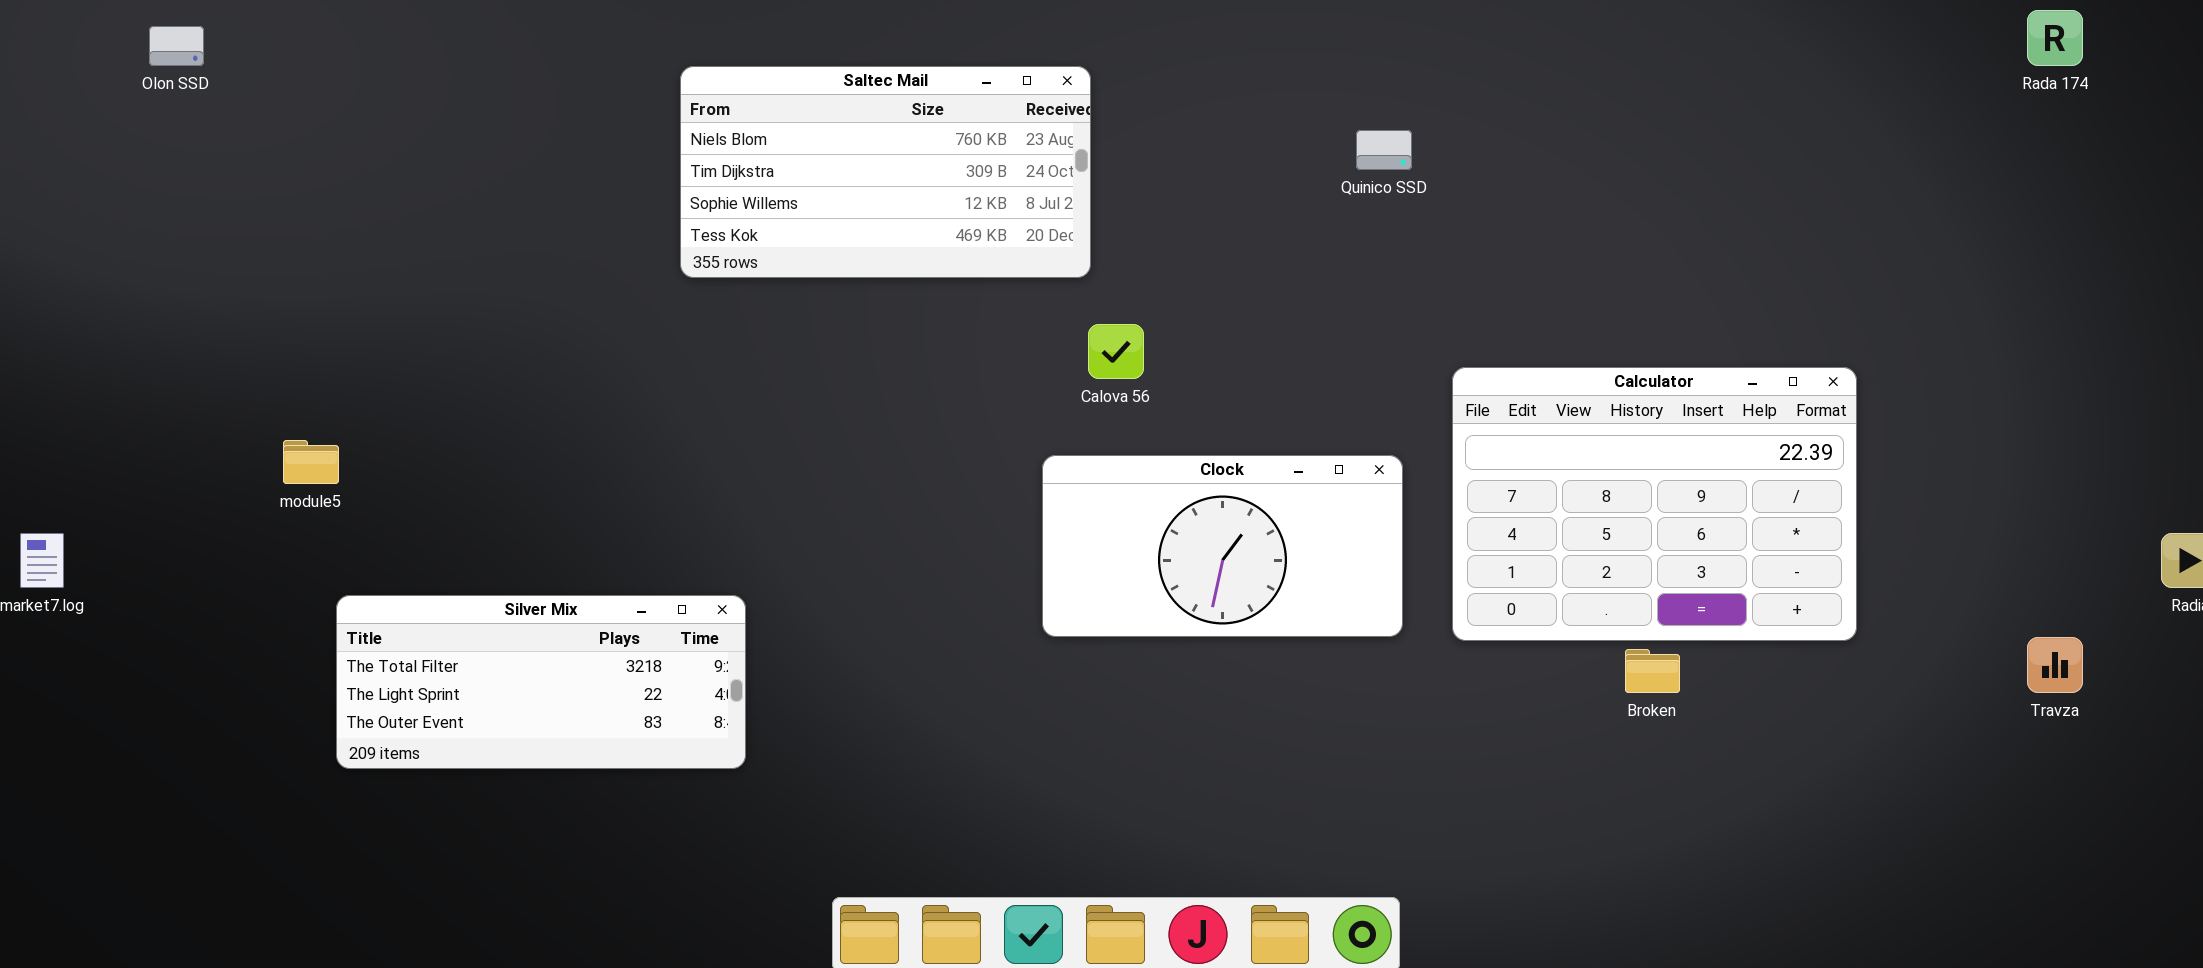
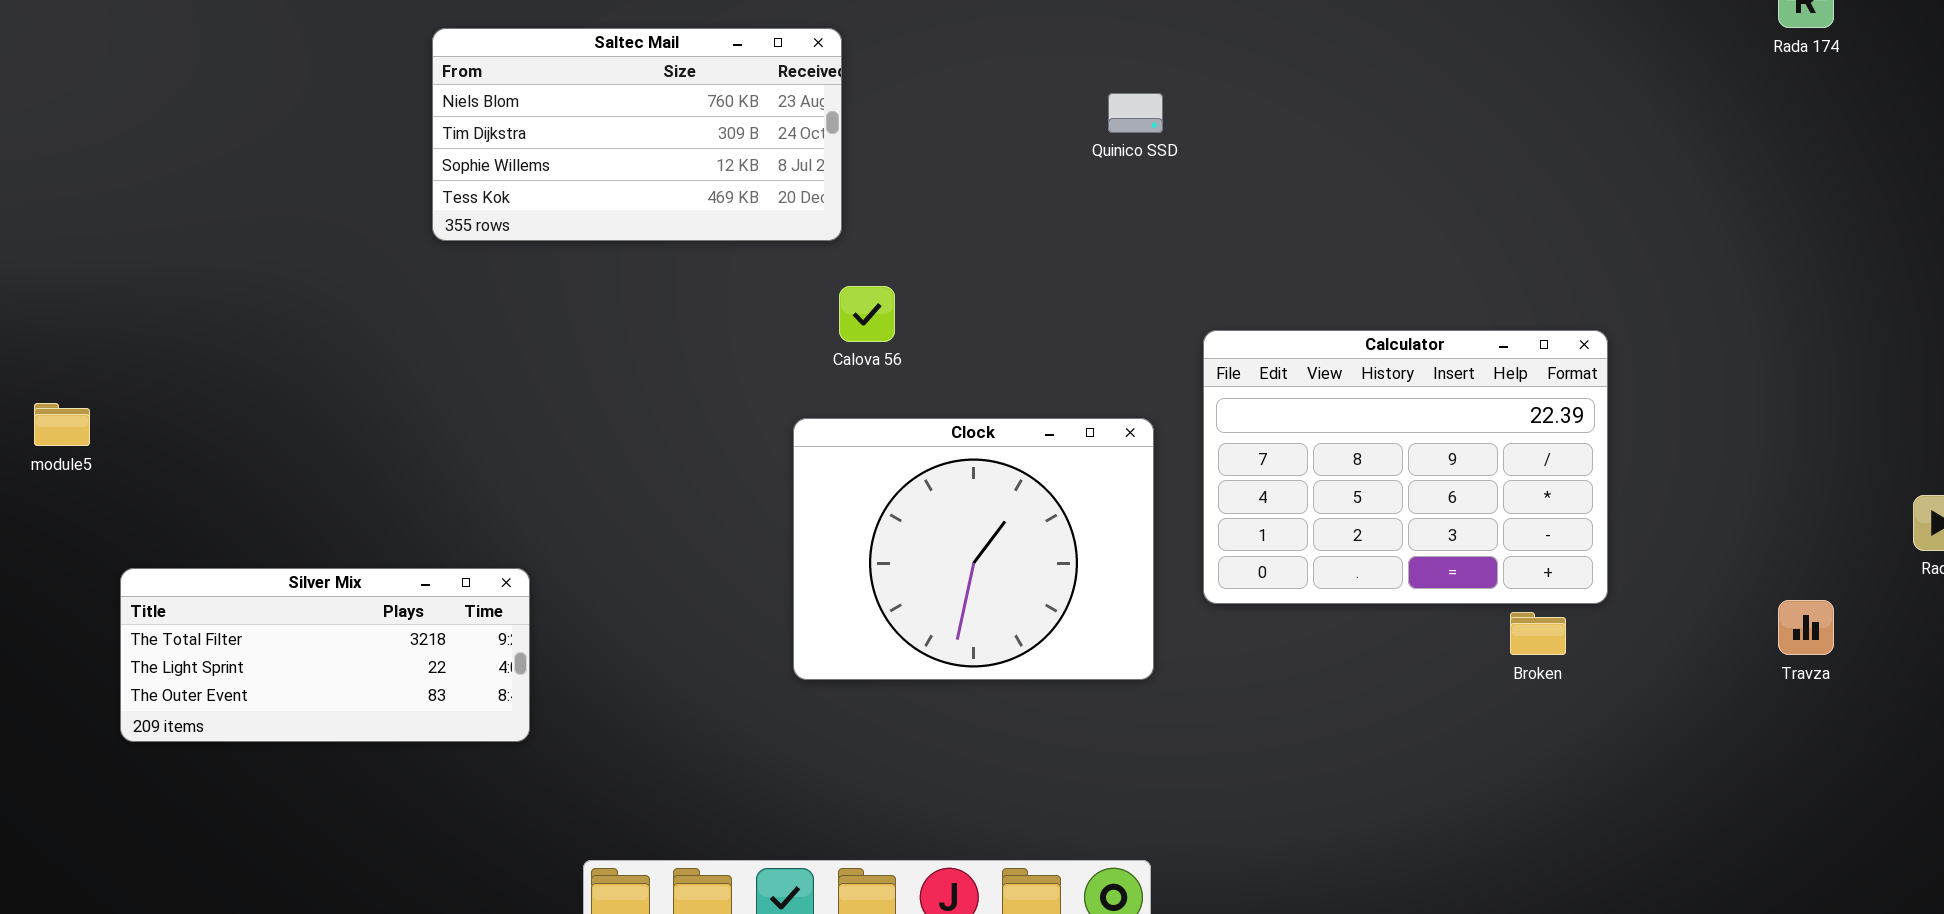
Clock: [1042,455,1403,637] -> [793,418,1154,680], resized
Silver Mix: [336,595,746,769] -> [120,568,530,742], moved
Broken: [1625,649,1680,693] -> [1510,612,1566,655], moved

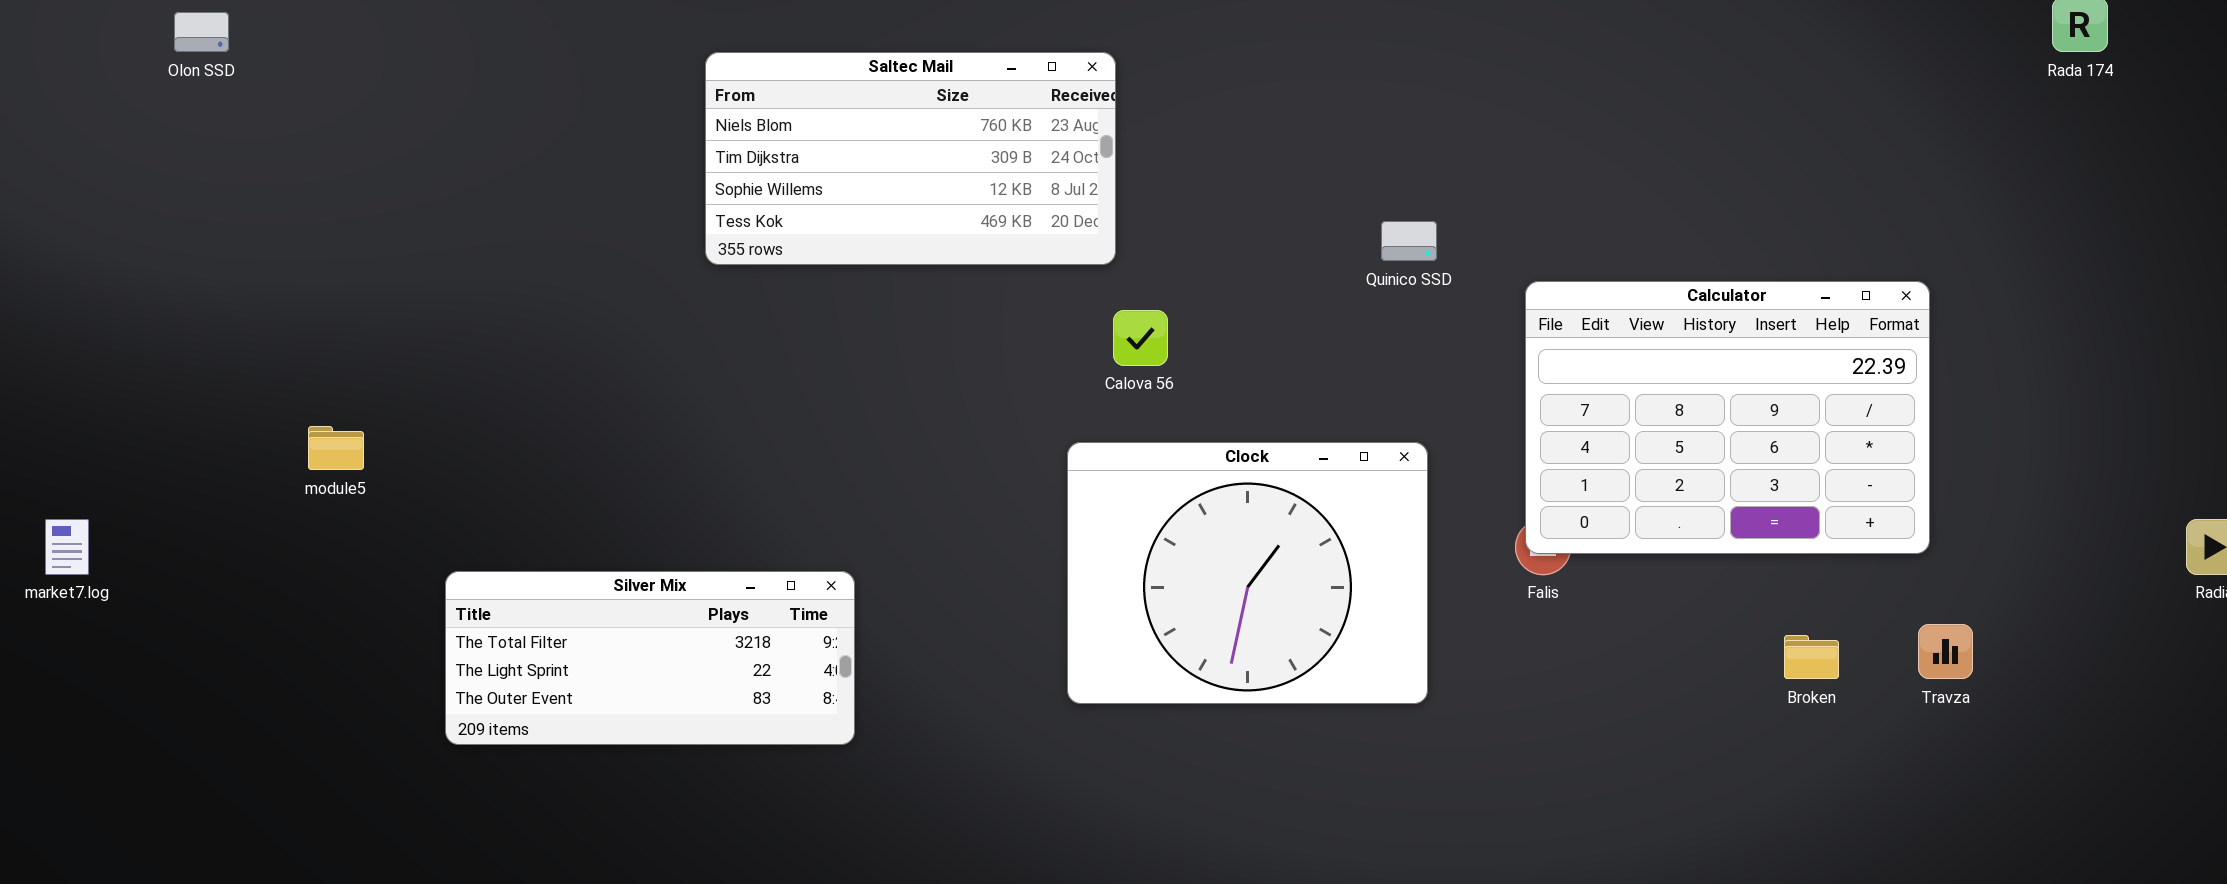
Quinico SSD: [1108,93,1163,133] -> [1381,221,1437,261], moved
Calculator: [1203,330,1608,604] -> [1525,281,1930,554], moved
Silver Mix: [120,568,530,742] -> [445,571,855,745], moved
Travza: [1778,600,1834,655] -> [1918,624,1973,679], moved

